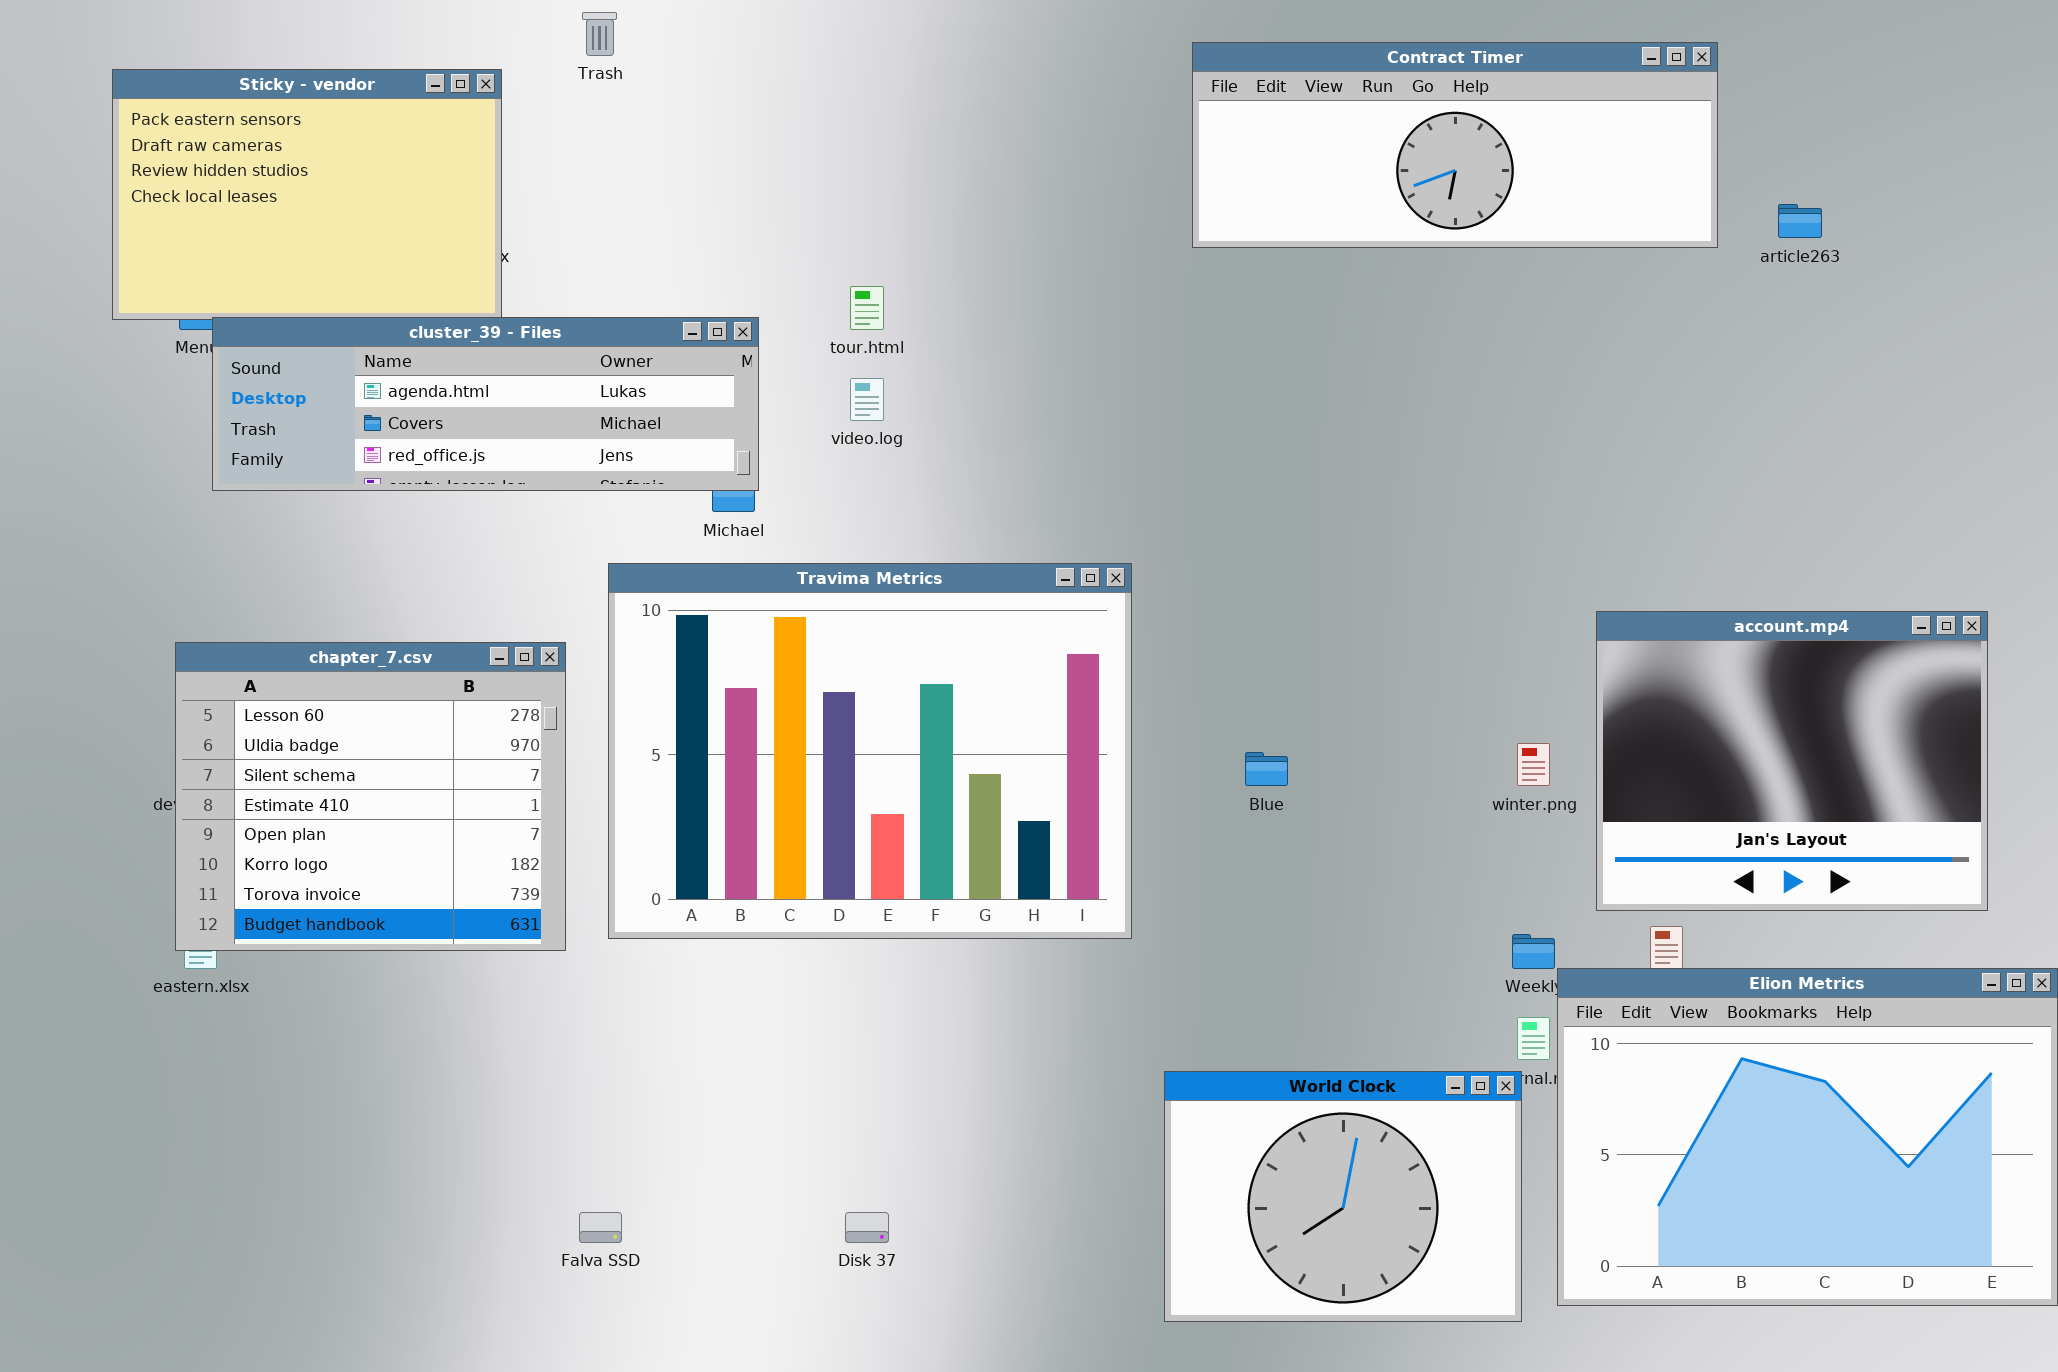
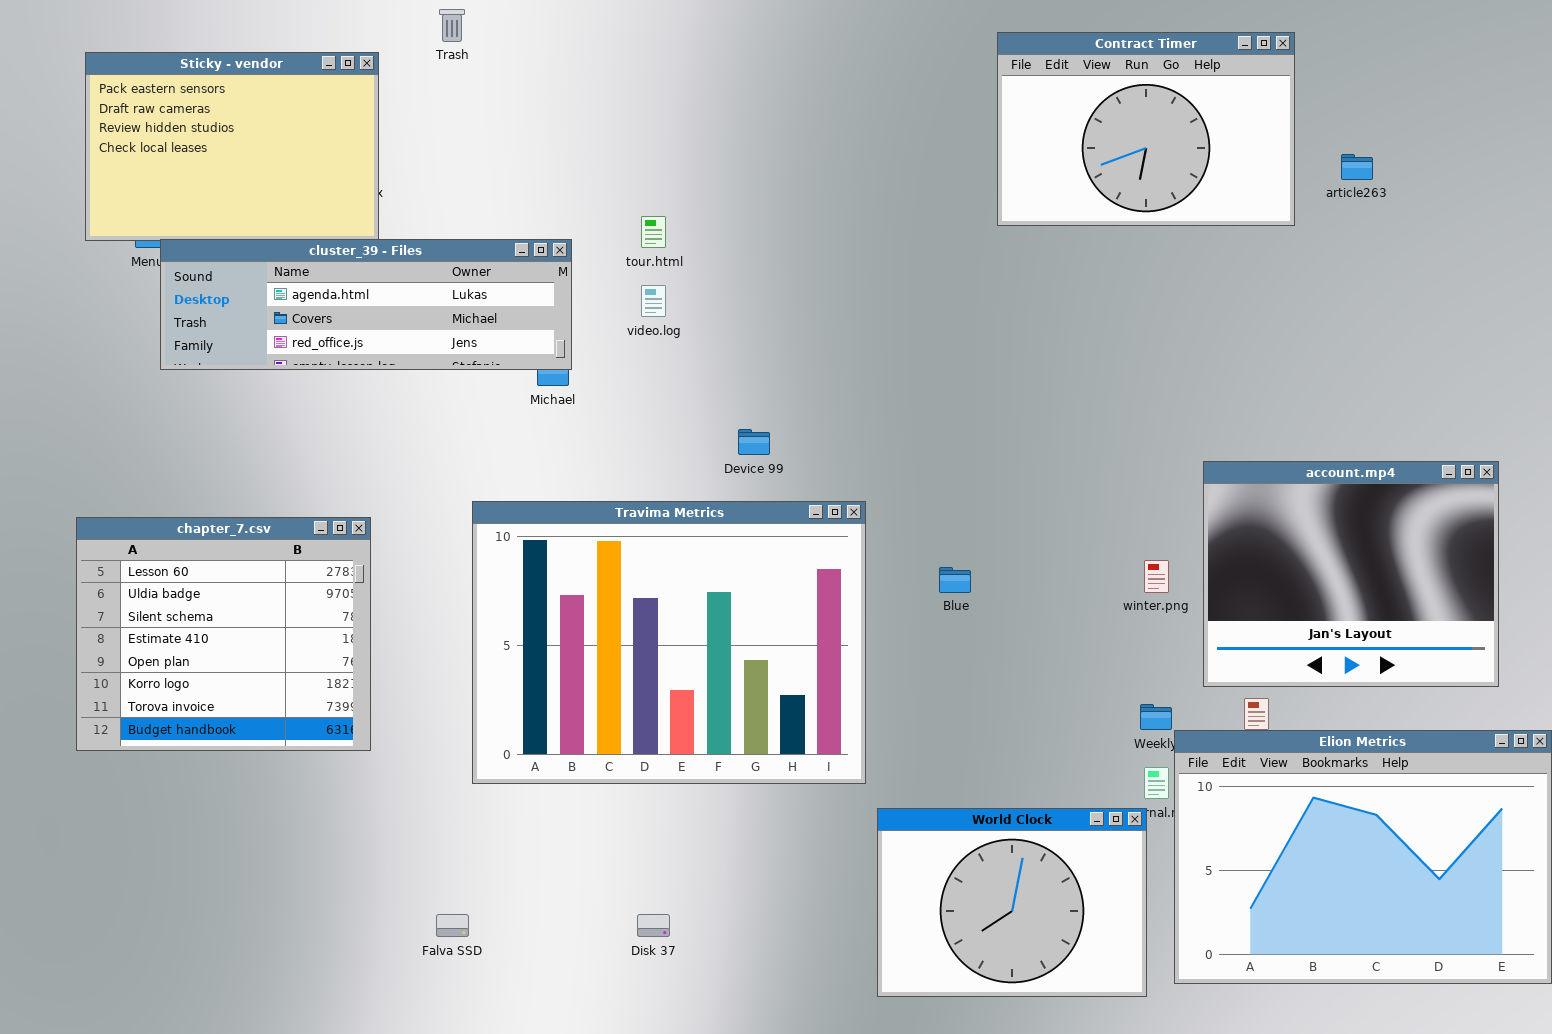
Contract Timer: [1192,42,1718,248] -> [997,32,1295,226], resized
Travima Metrics: [608,563,1132,939] -> [472,501,866,784], moved
chapter_7.csv: [175,642,566,951] -> [76,517,371,751], moved

